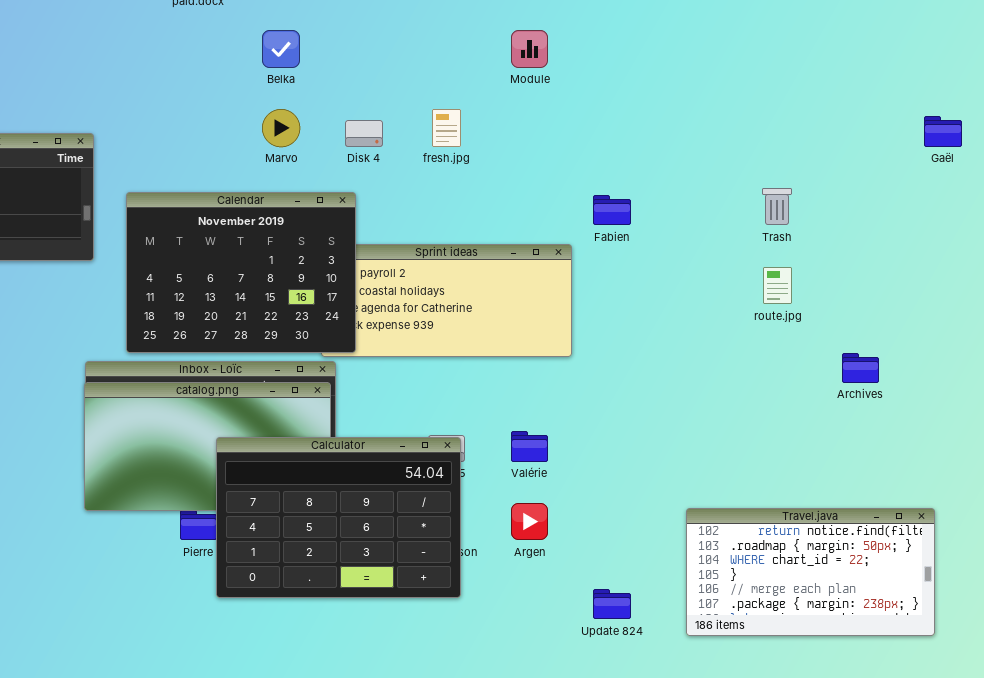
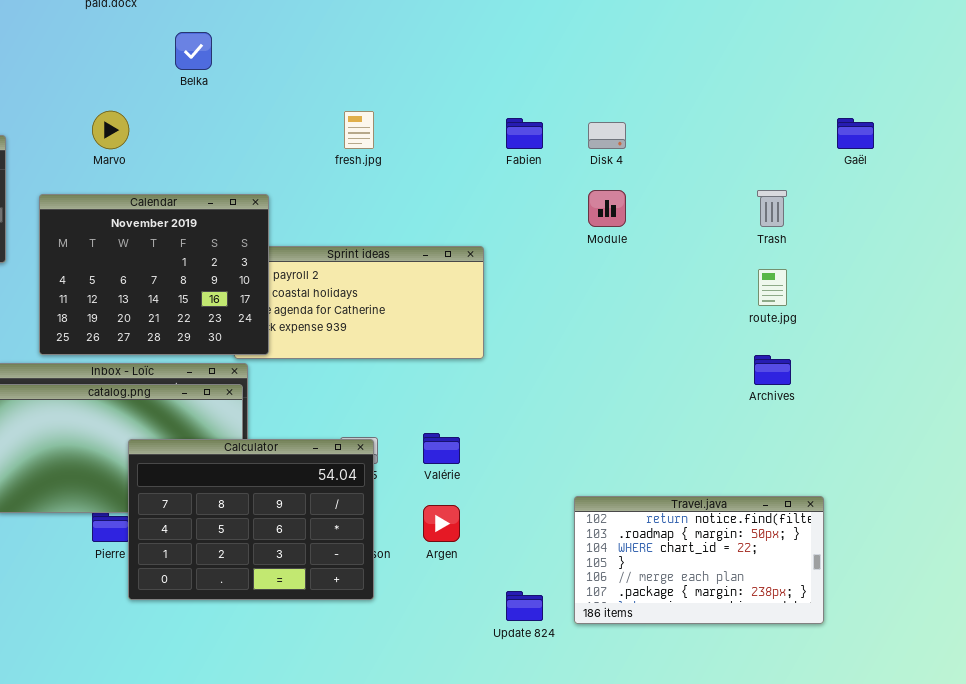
Module: [511,30,548,68] -> [588,190,626,227], moved
Marvo: [262,109,300,147] -> [92,111,129,149], moved
Disk 4: [345,120,383,147] -> [588,122,626,149], moved
Trash: [762,188,792,225] -> [757,190,787,227], moved
Fabien: [593,195,631,225] -> [506,118,543,149], moved
route.jpg: [763,267,792,304] -> [758,269,787,306], moved
Travel.java: [686,508,935,636] -> [574,496,824,624], moved

